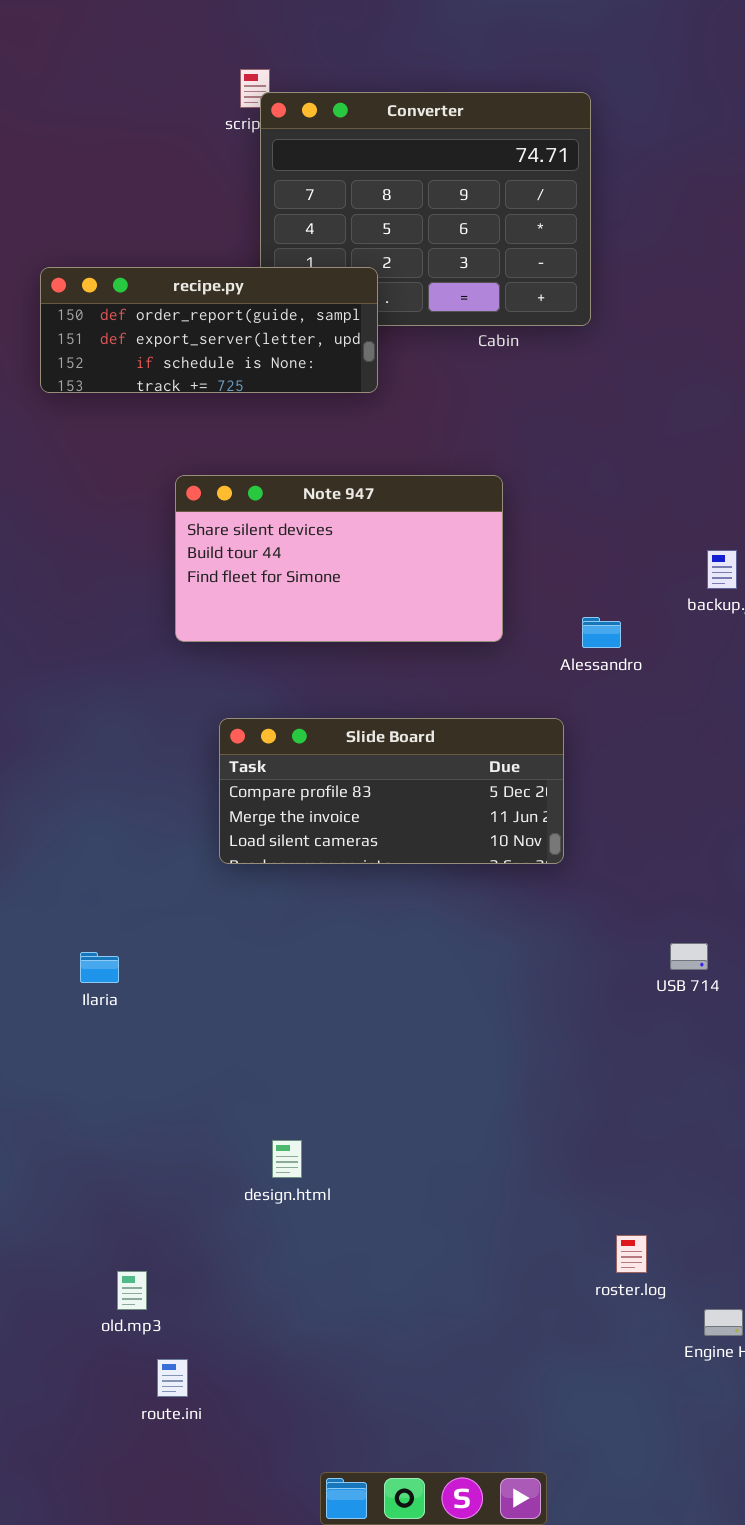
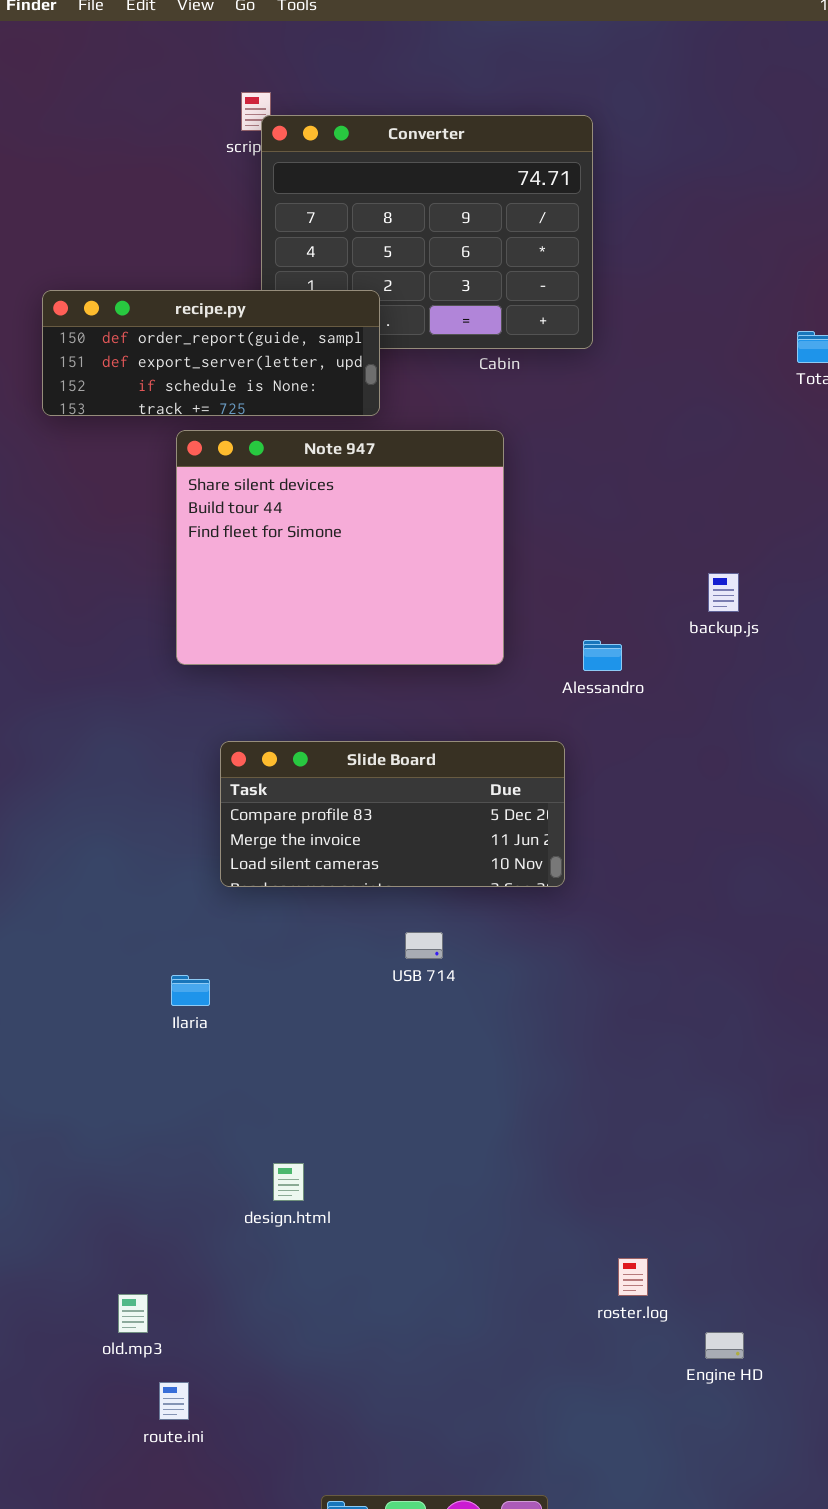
Note 947: [175,475,503,642] -> [176,430,504,665], resized
USB 714: [670,943,708,970] -> [405,932,443,959], moved
Ilaria: [80,952,119,983] -> [171,975,210,1006], moved

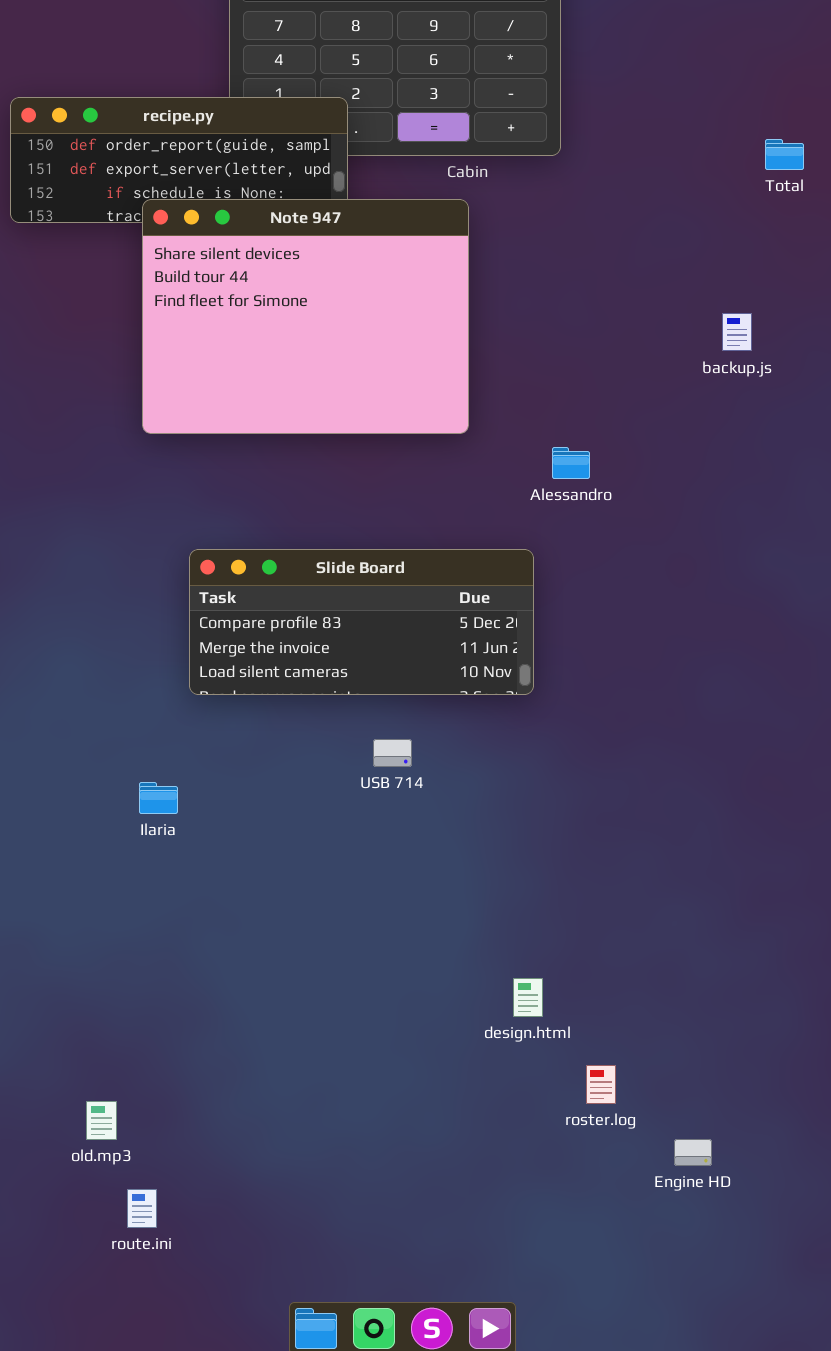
Note 947: [176,430,504,665] -> [142,199,469,434], moved
backup.js: [708,573,739,612] -> [722,313,752,351], moved
design.html: [273,1163,304,1201] -> [513,978,543,1017], moved

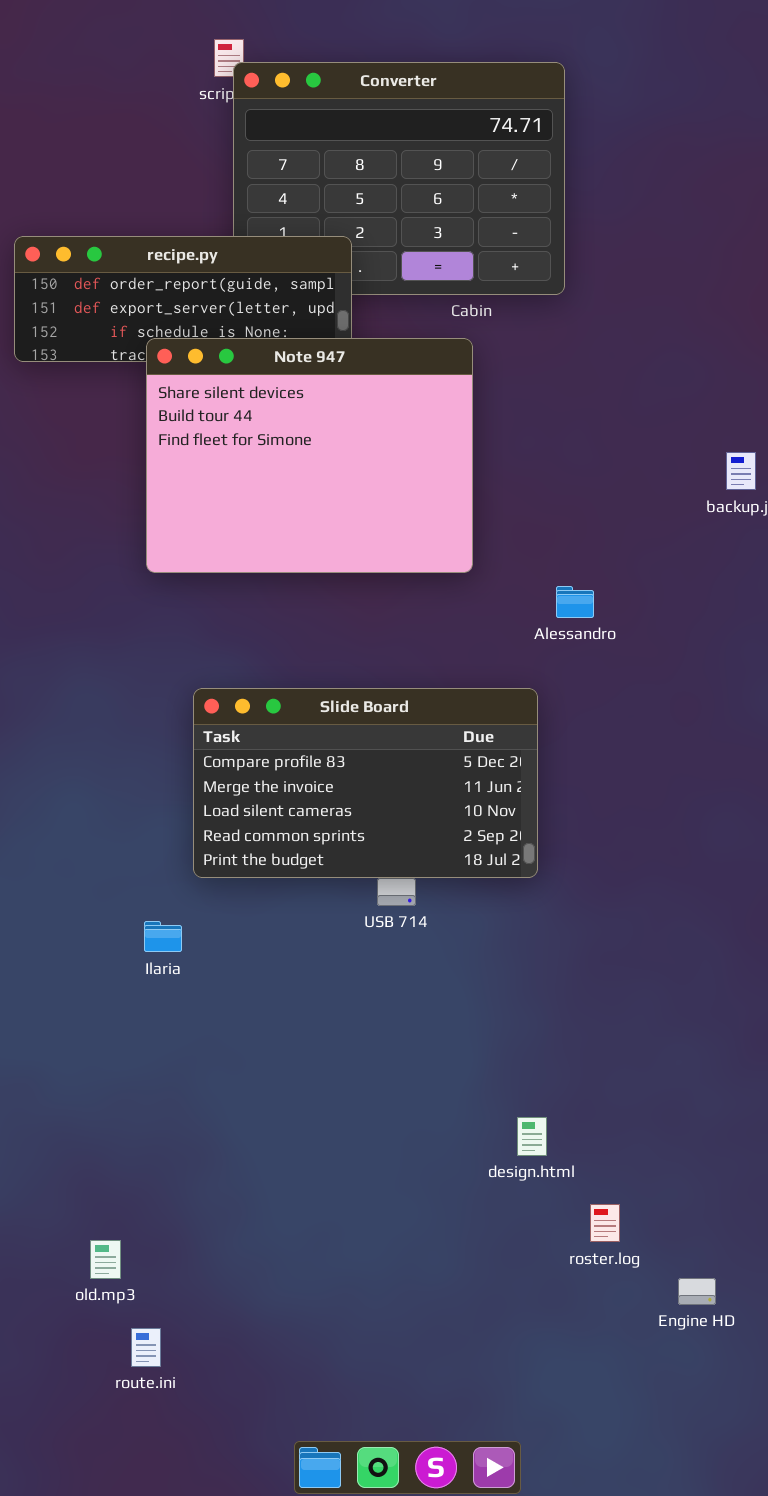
Slide Board: [189,549,534,695] -> [193,688,538,878], resized

